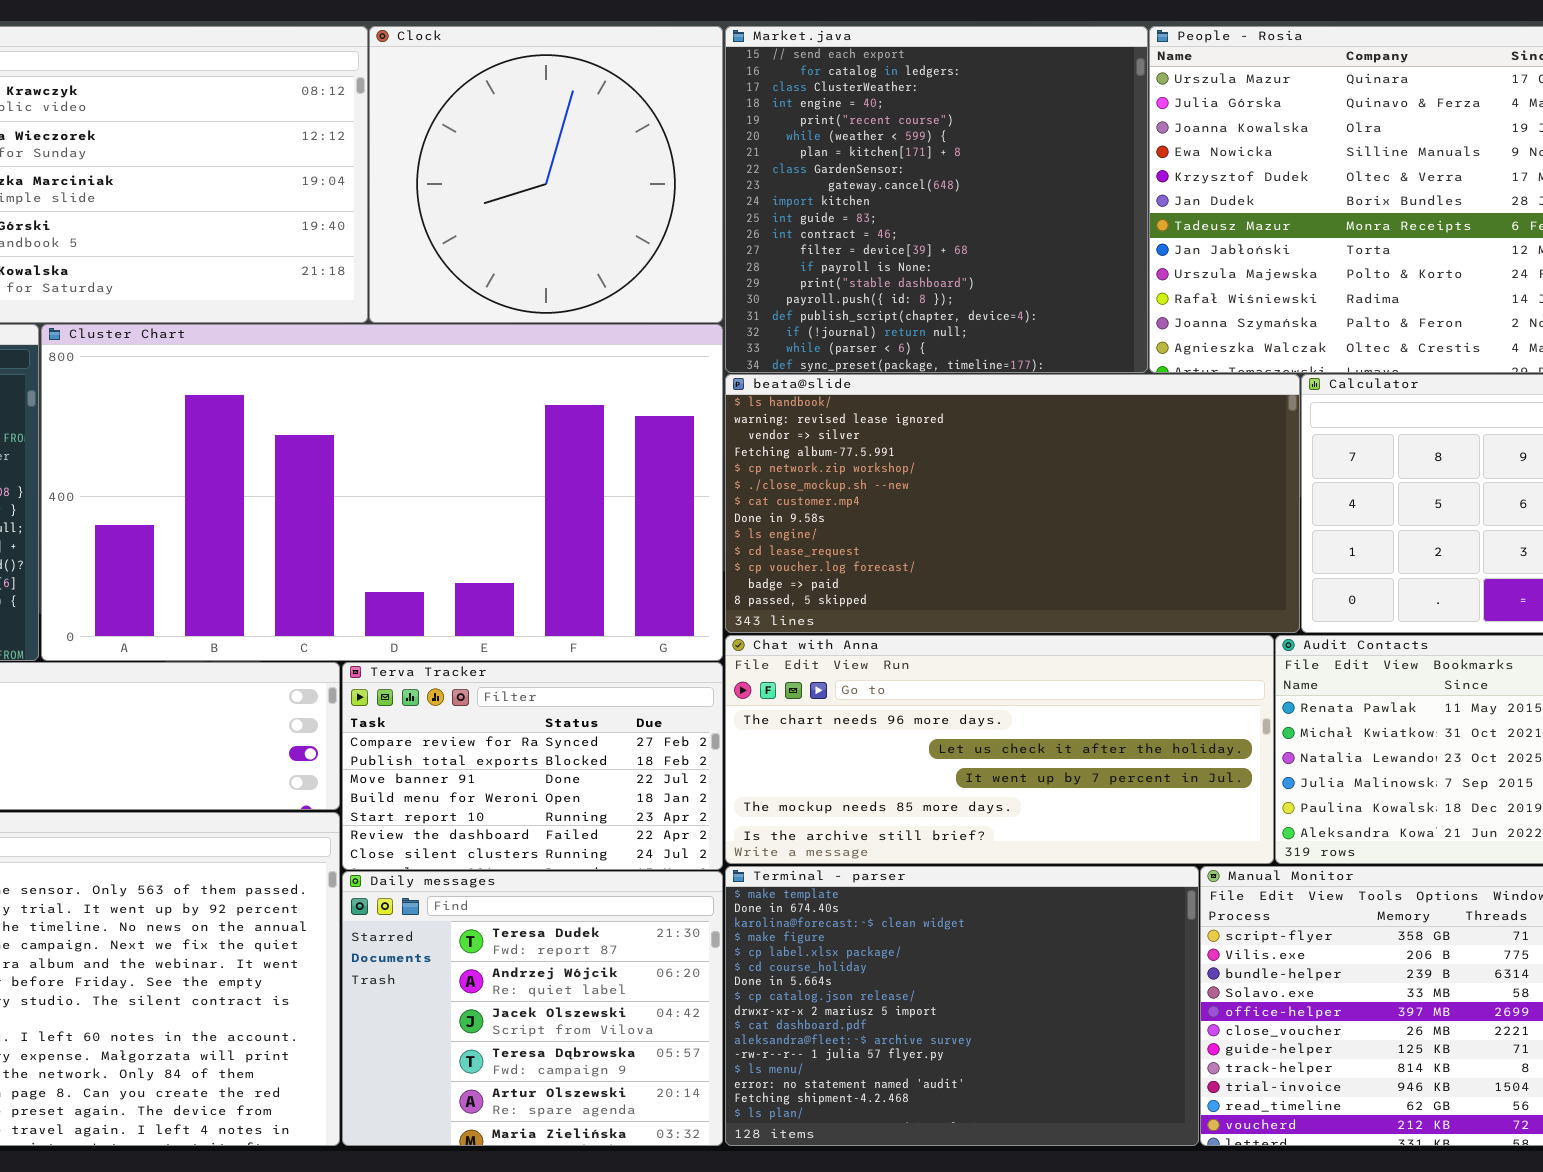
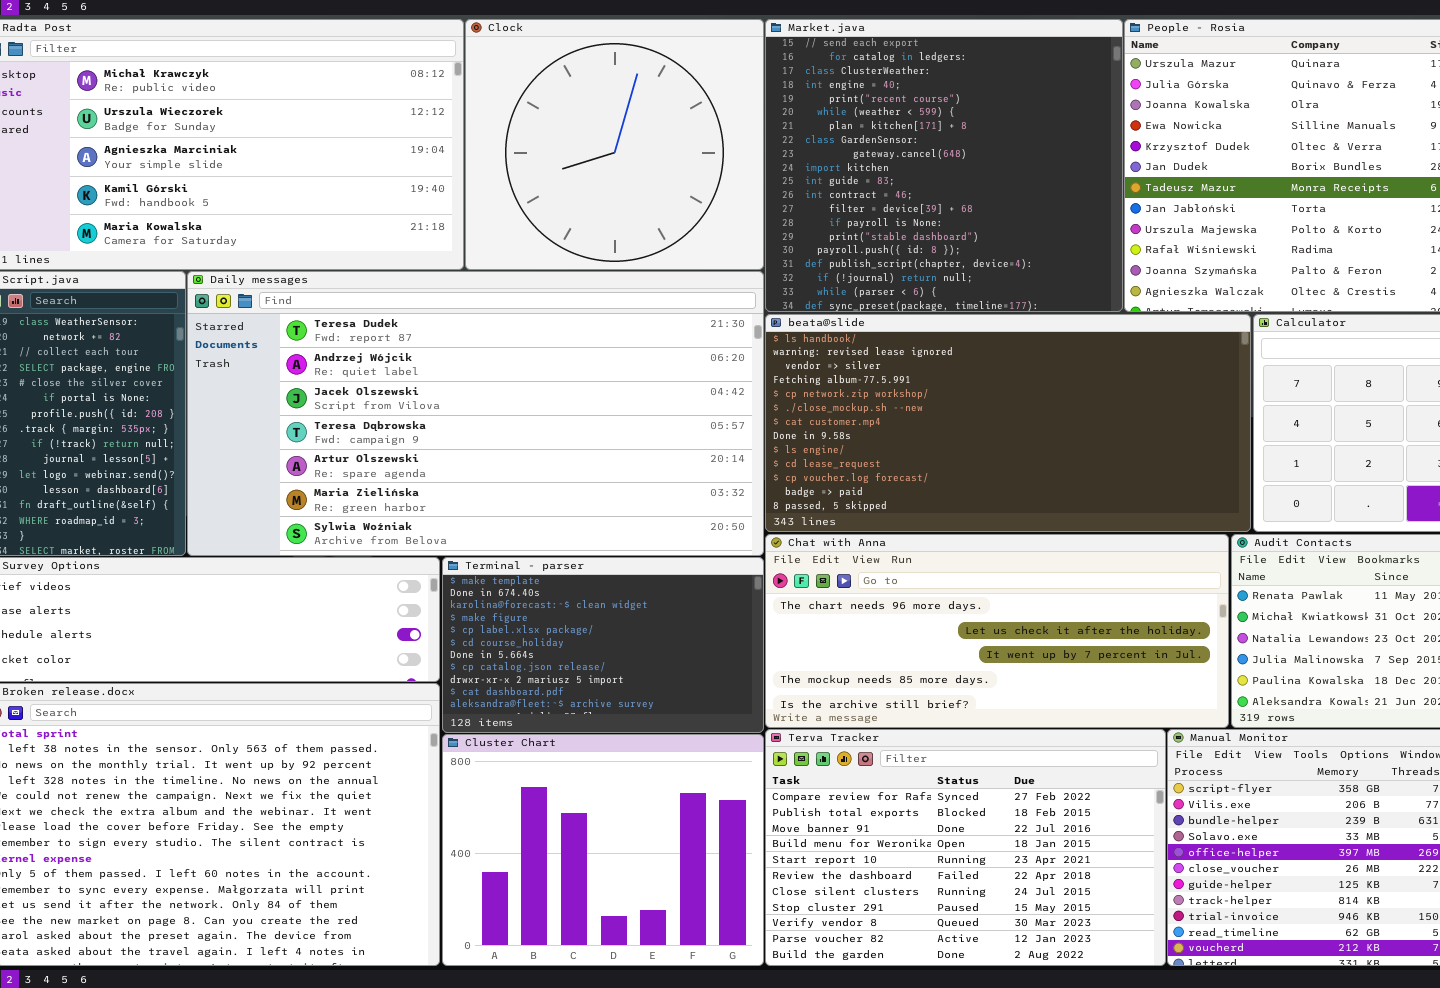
Cluster Chart: [41,324,723,661] -> [442,734,764,966], moved, resized
Terva Tracker: [342,662,723,870] -> [765,729,1166,966], moved, resized
Terminal - parser: [725,866,1199,1146] -> [442,557,764,733], moved, resized
Daily messages: [342,871,723,1146] -> [187,271,764,556], moved, resized

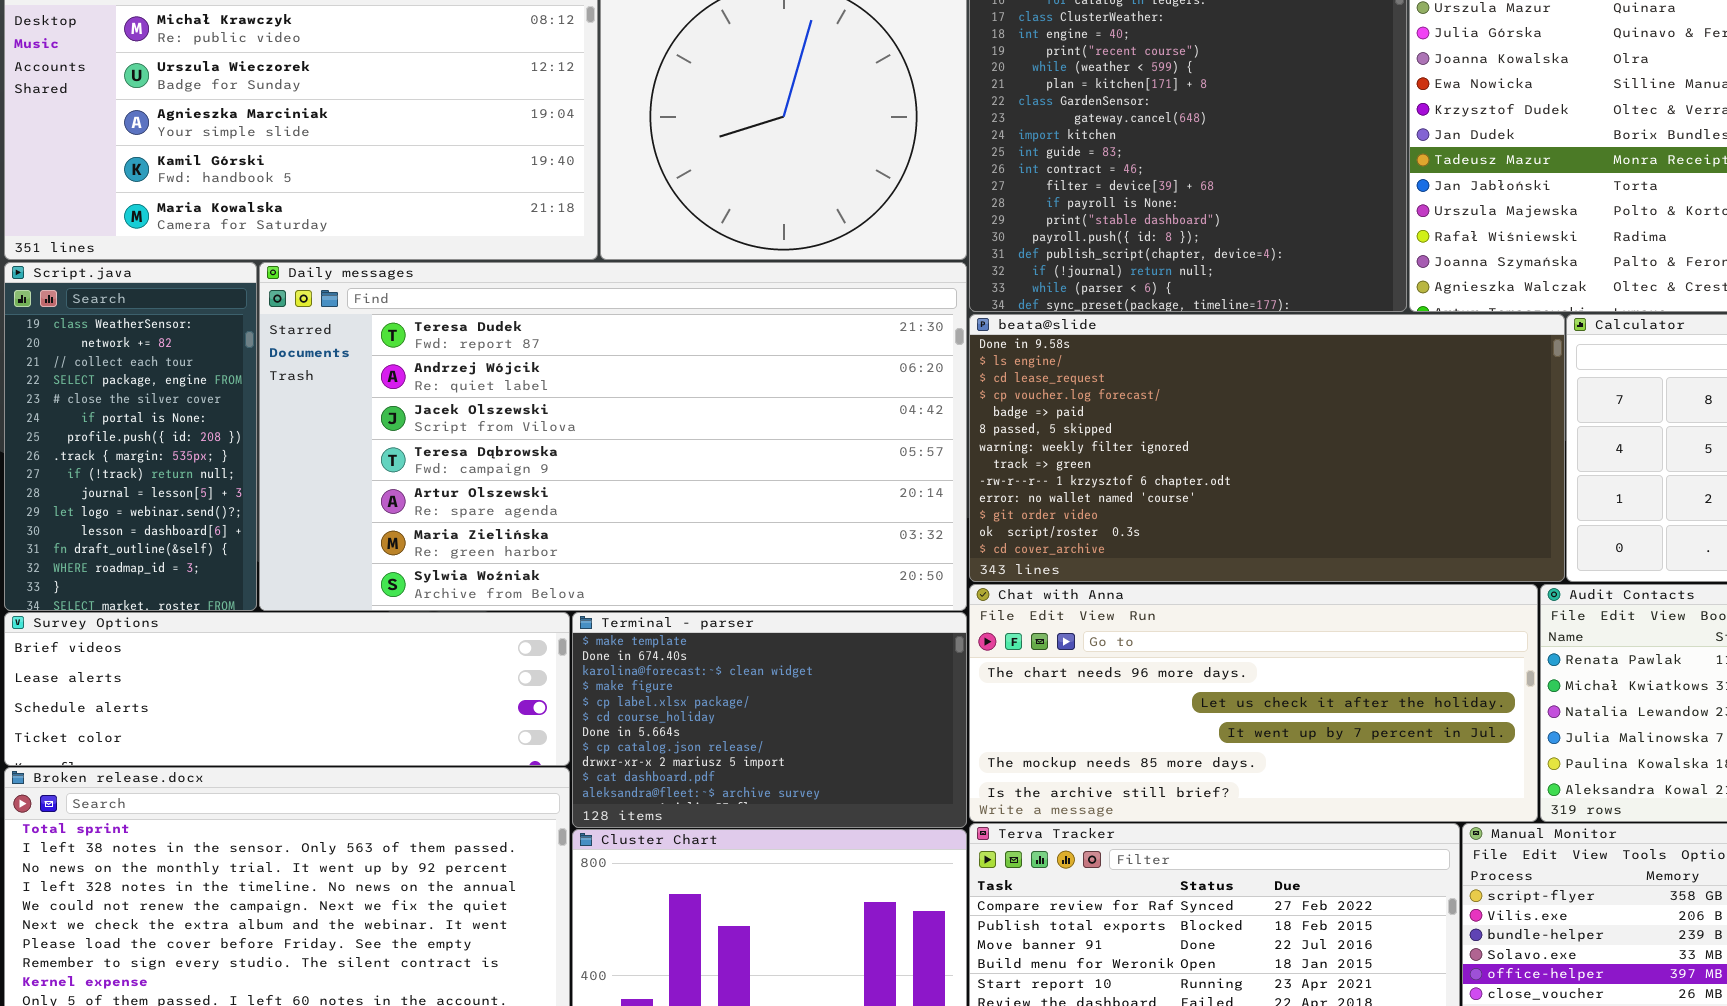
beata@slide: [765,314,1251,532] -> [969,314,1565,582], scrolled down 7 rows

